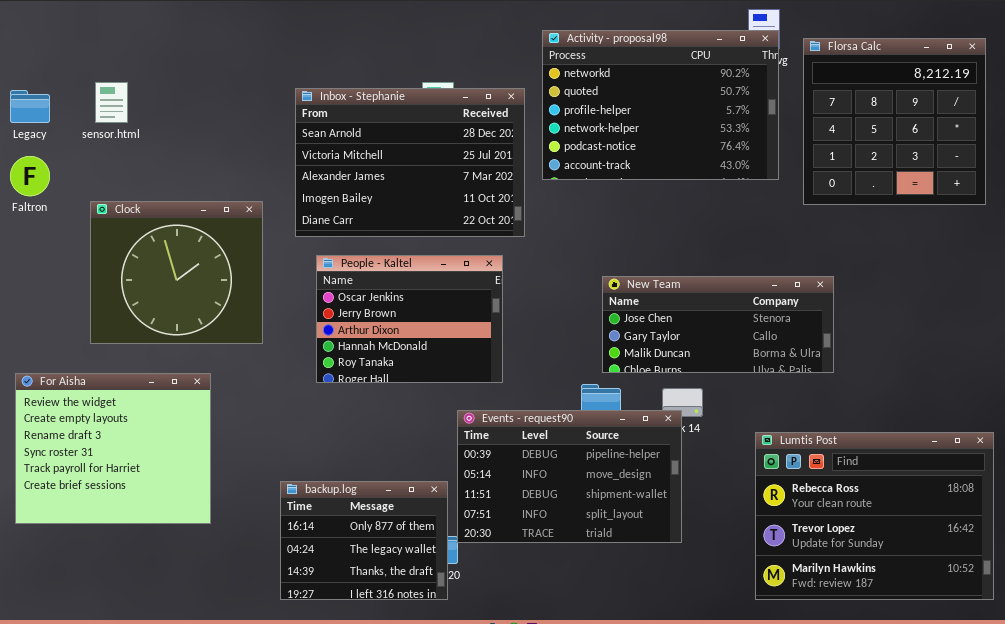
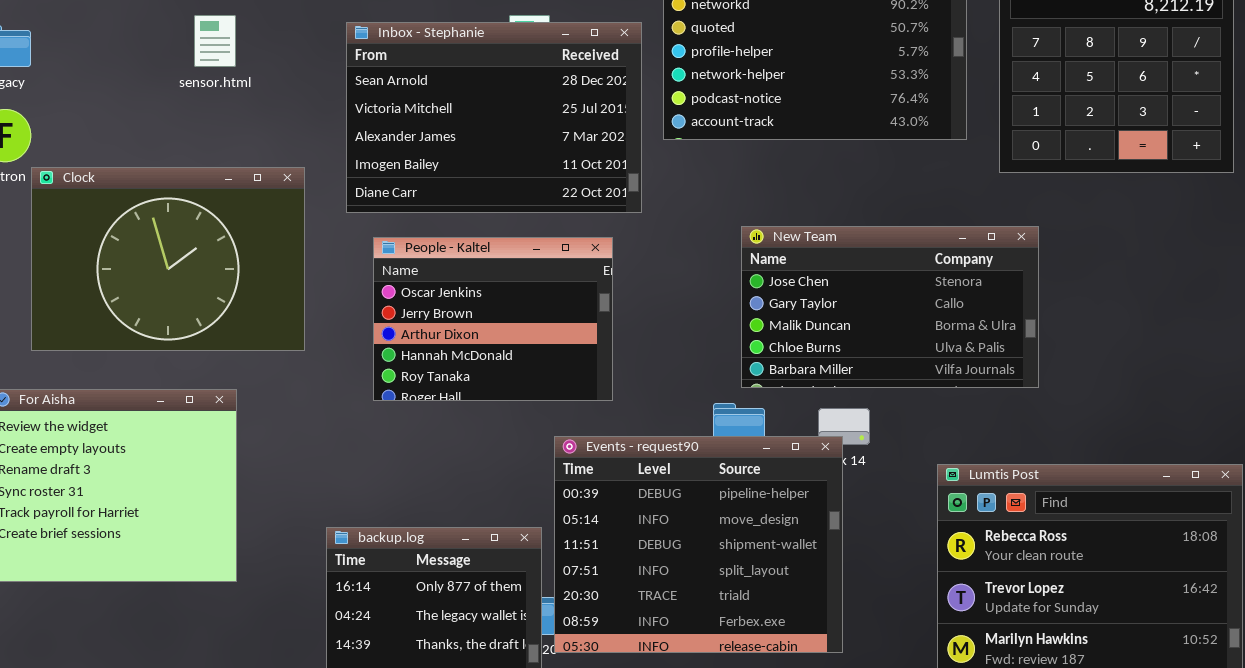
sensor.html: [95,82,128,123] -> [194,15,236,67], moved
Clock: [90,201,263,344] -> [31,167,305,351], resized
New Team: [602,276,834,373] -> [741,226,1039,388], resized
Events - request90: [457,410,682,543] -> [554,436,843,653], resized

